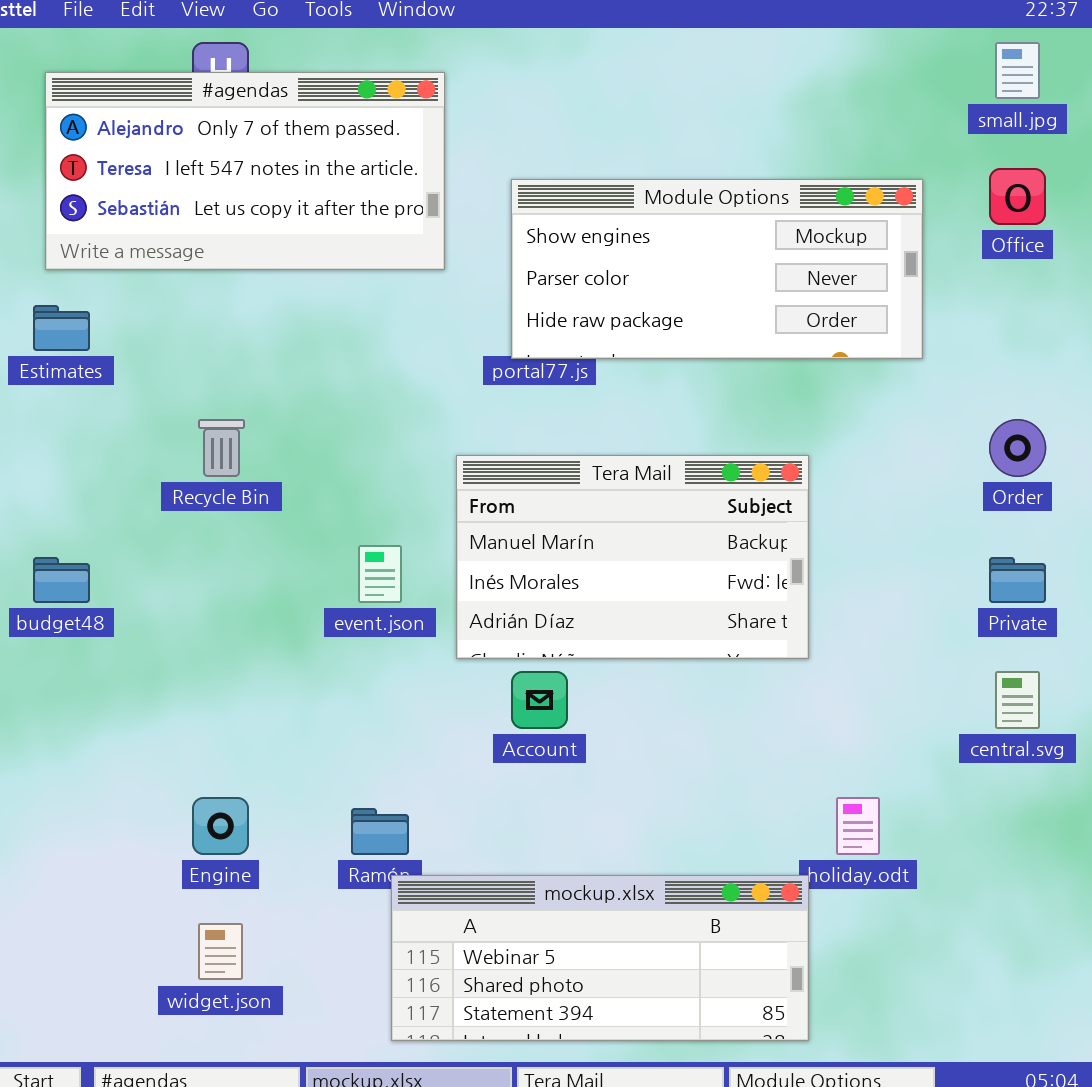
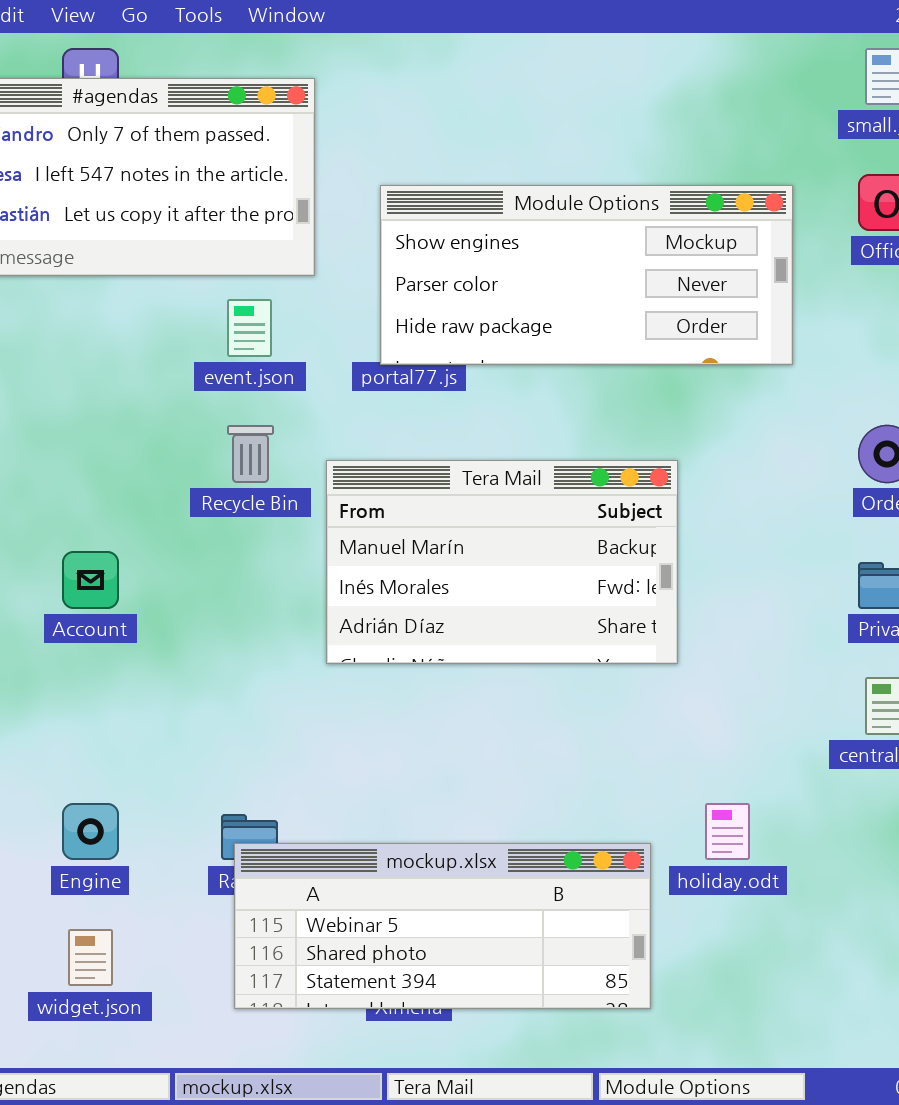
Recycle Bin: [198,419,245,477] -> [227,425,274,483], moved
event.json: [358,545,402,603] -> [227,299,272,357], moved
Account: [511,671,568,729] -> [62,551,119,609], moved
mockup.xlsx: [391,875,809,1041] -> [234,843,651,1009], moved

